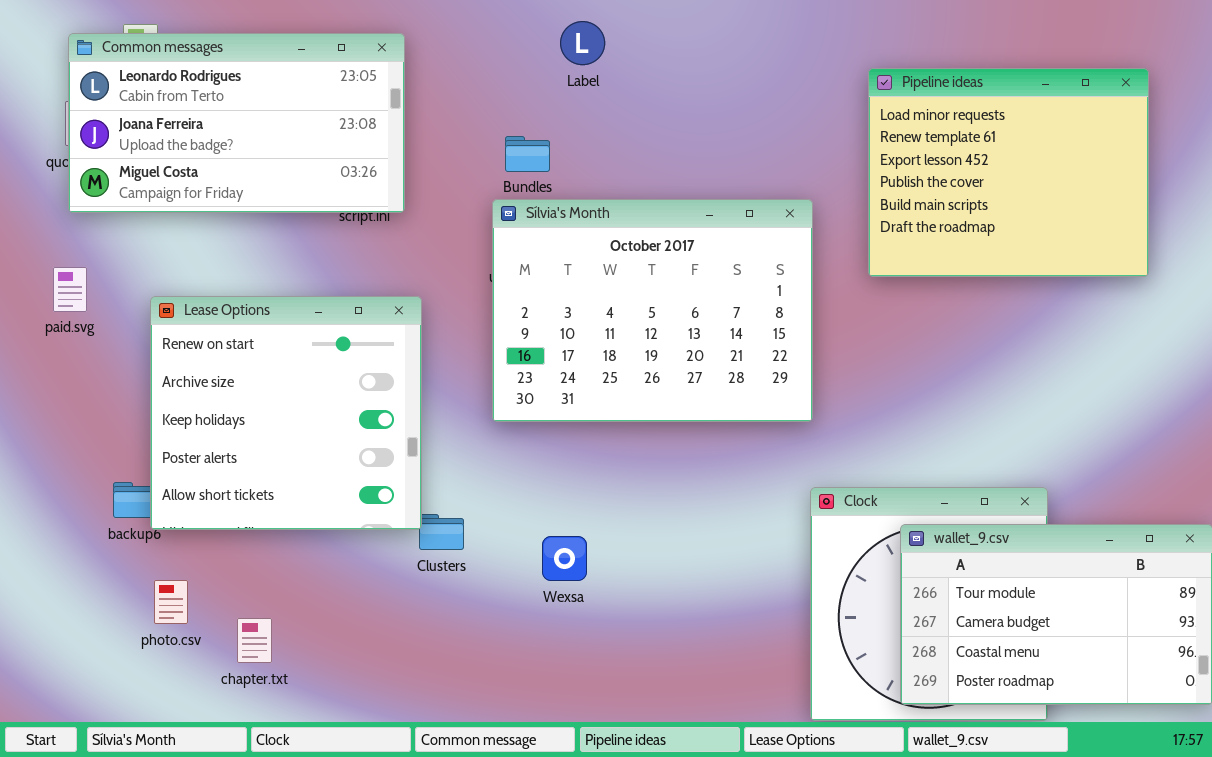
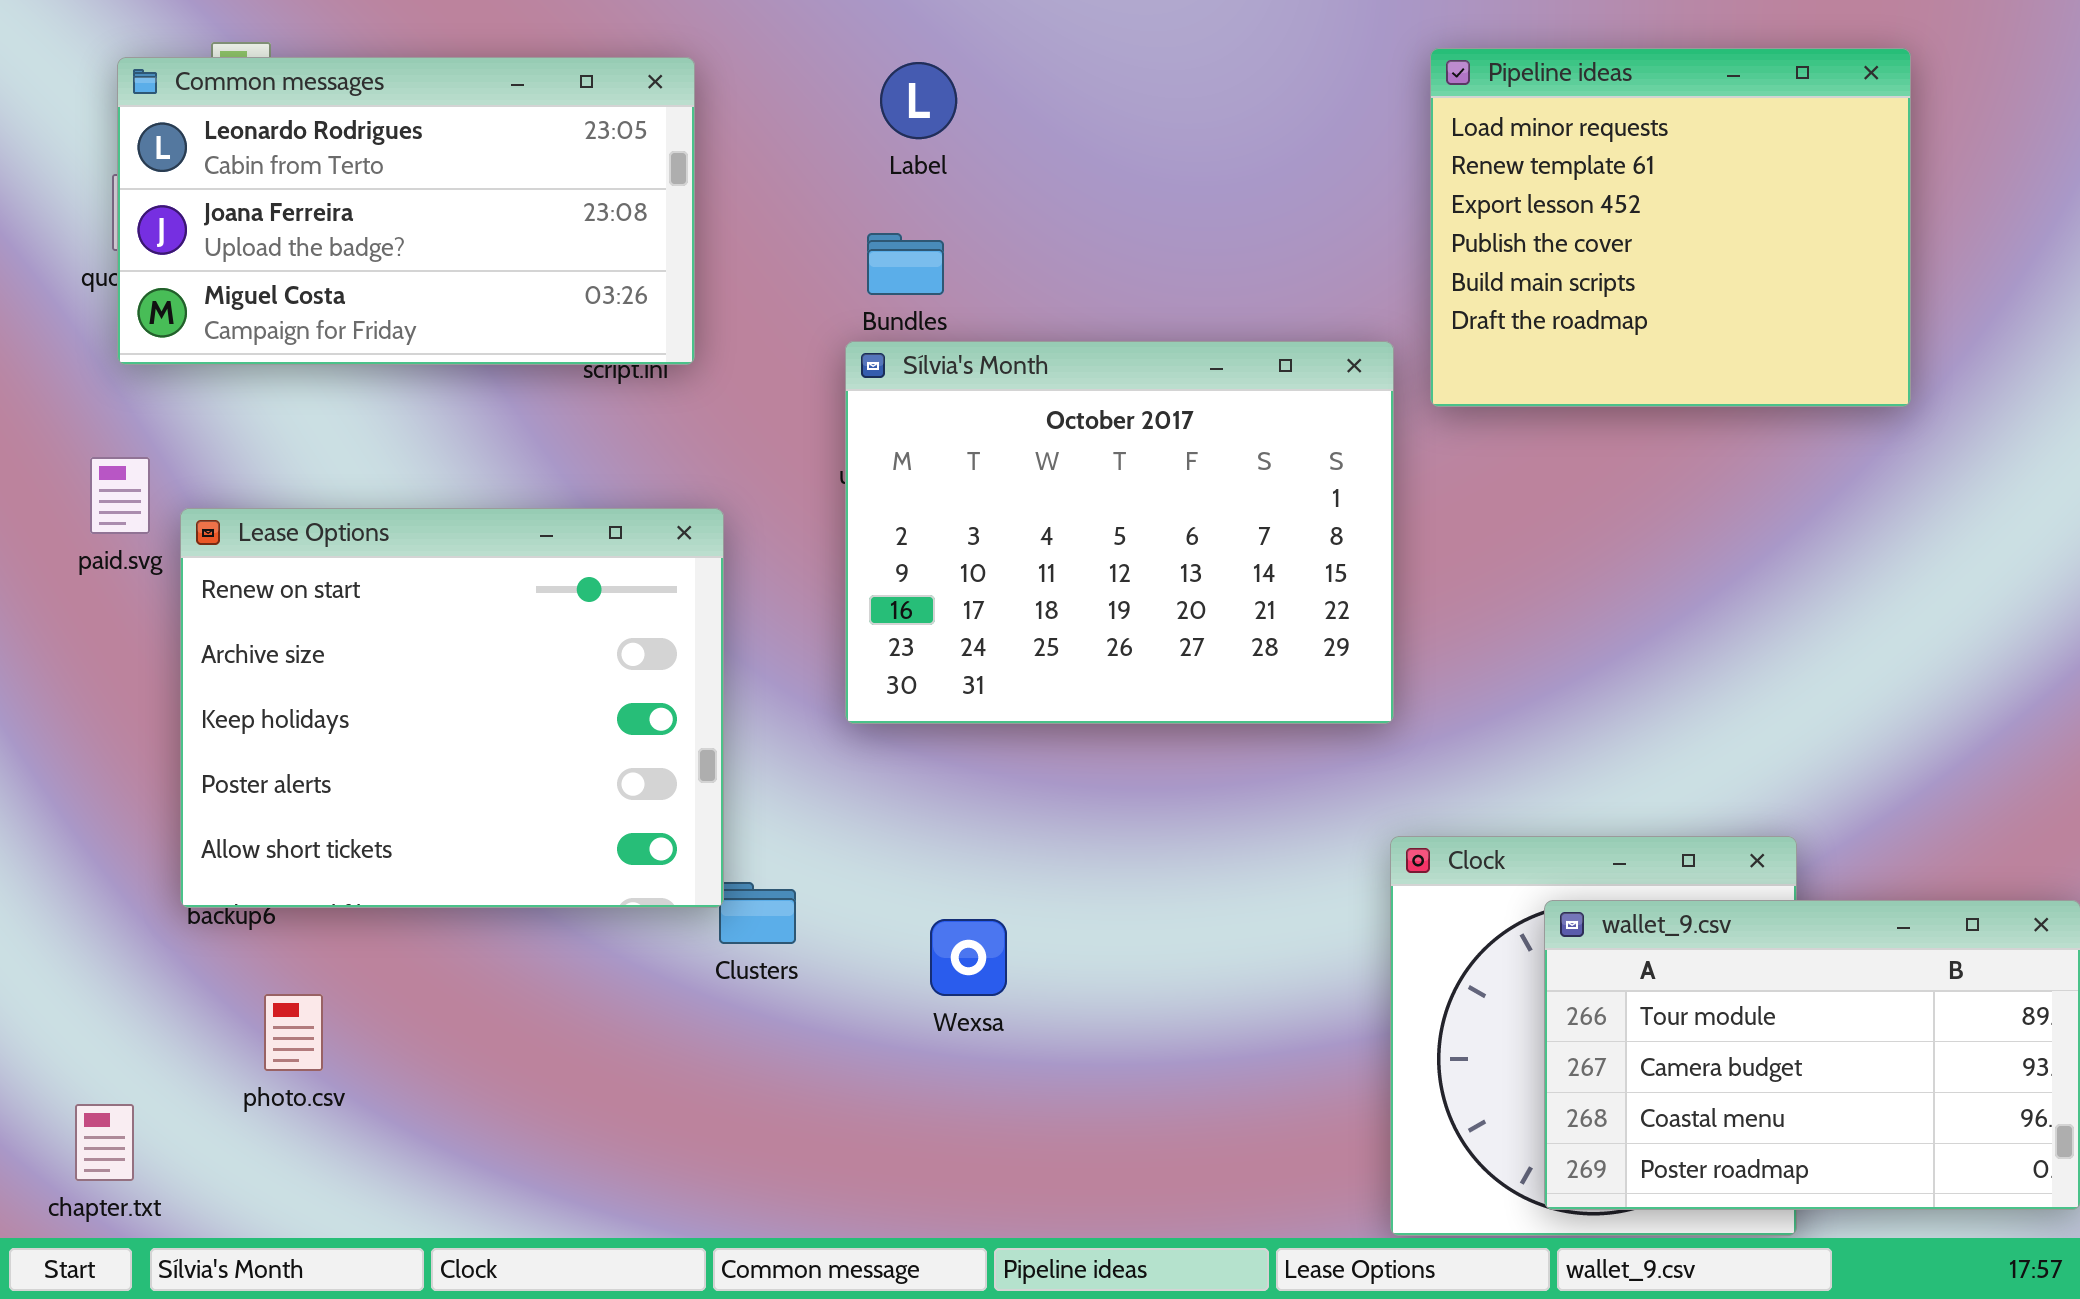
Label: [560,21,605,65] -> [880,62,957,139], moved
Pipeline ideas: [868,68,1149,277] -> [1430,48,1911,407], moved
Lease Options: [150,296,422,530] -> [180,508,724,908], resized
chapter.txt: [237,618,272,663] -> [75,1104,134,1181], moved

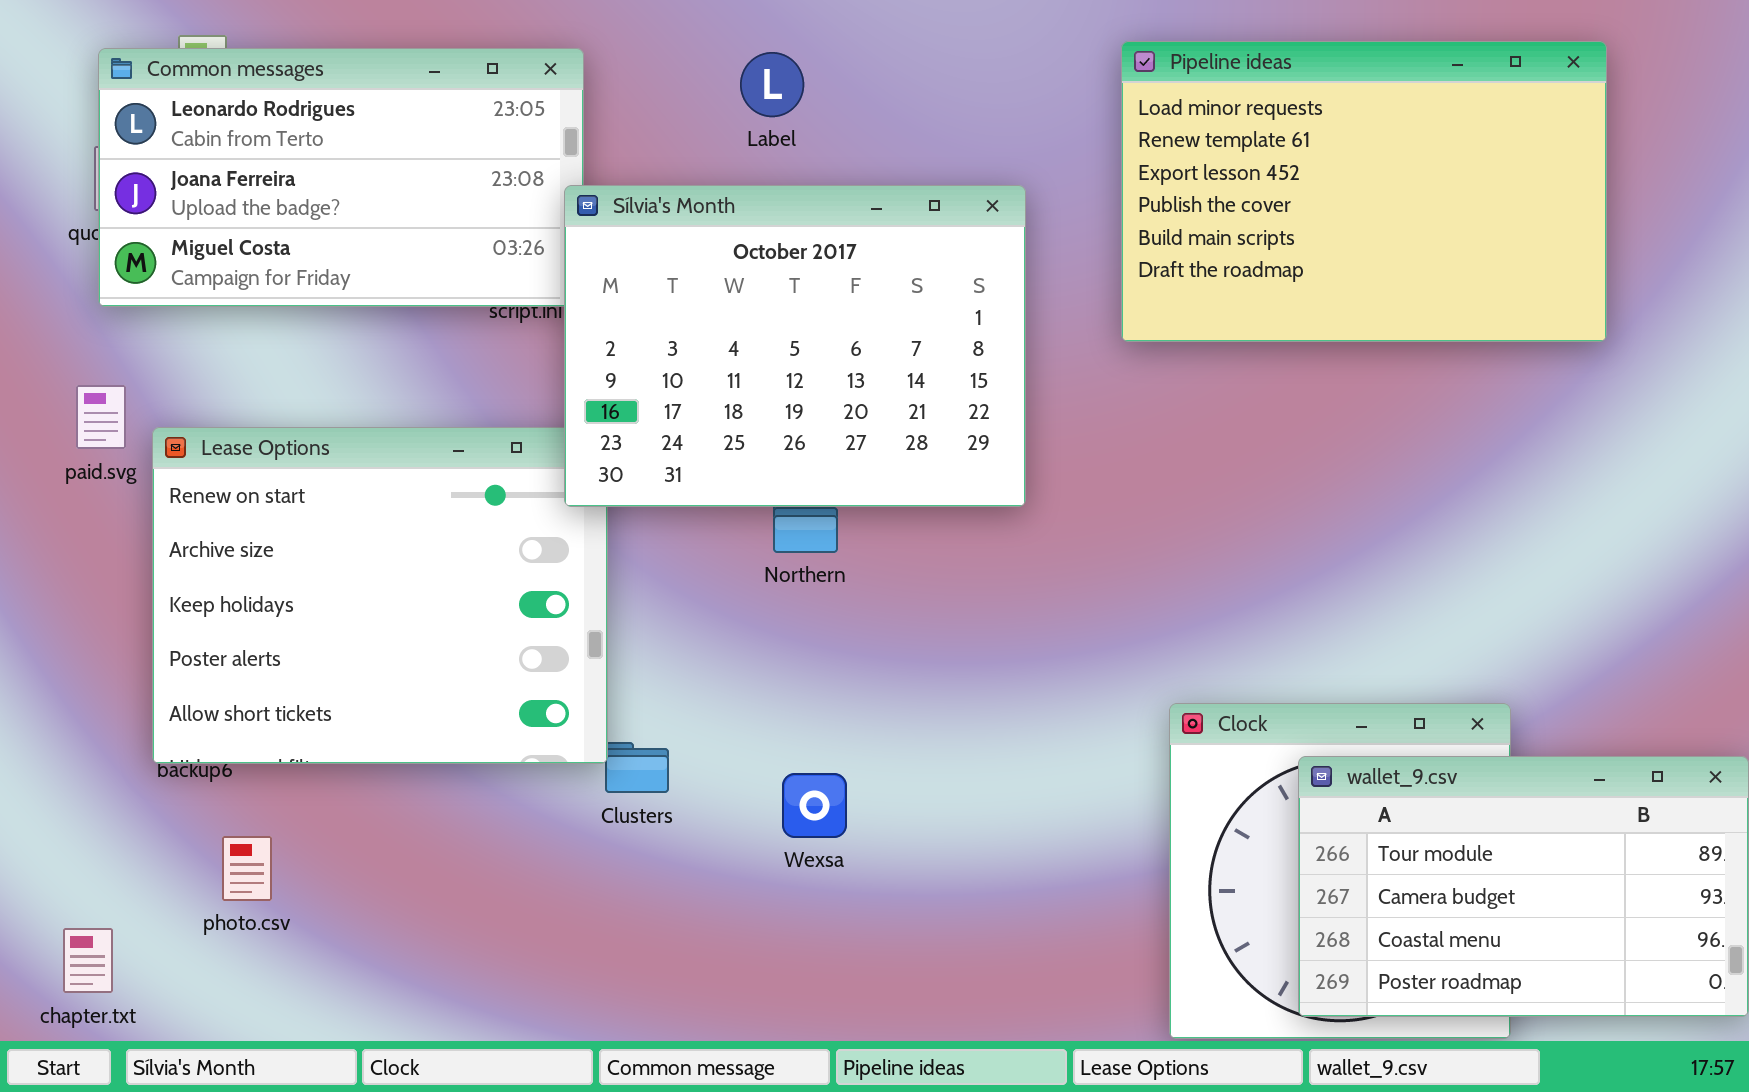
Pipeline ideas: [1430,48,1911,407] -> [1121,41,1607,342], resized
Sílvia's Month: [845,341,1394,724] -> [564,185,1026,507], moved

